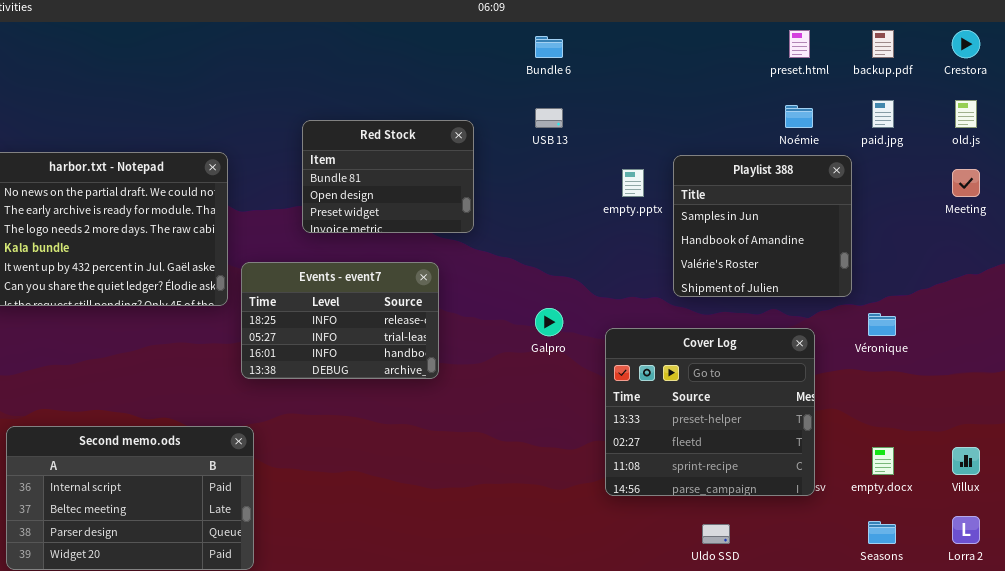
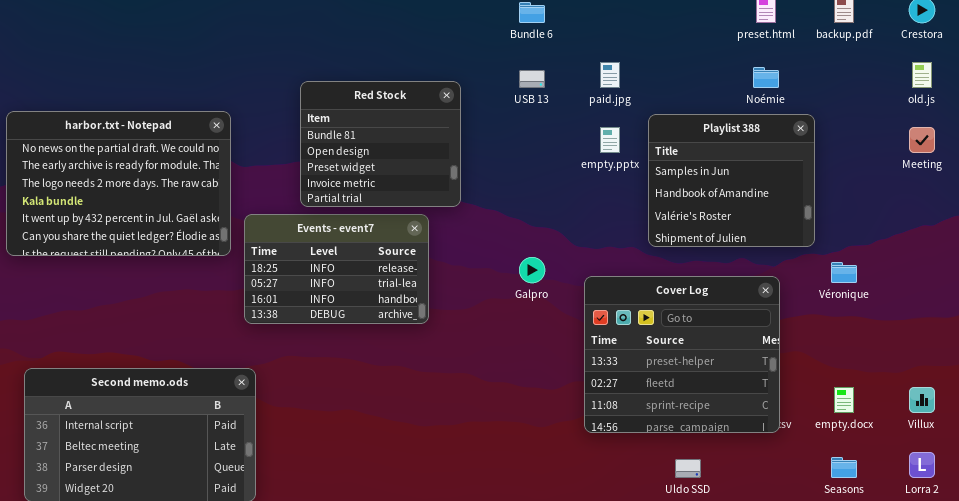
paid.jpg: [872,100,894,128] -> [600,62,620,88], moved
Red Stock: [302,120,474,233] -> [300,81,461,207], resized

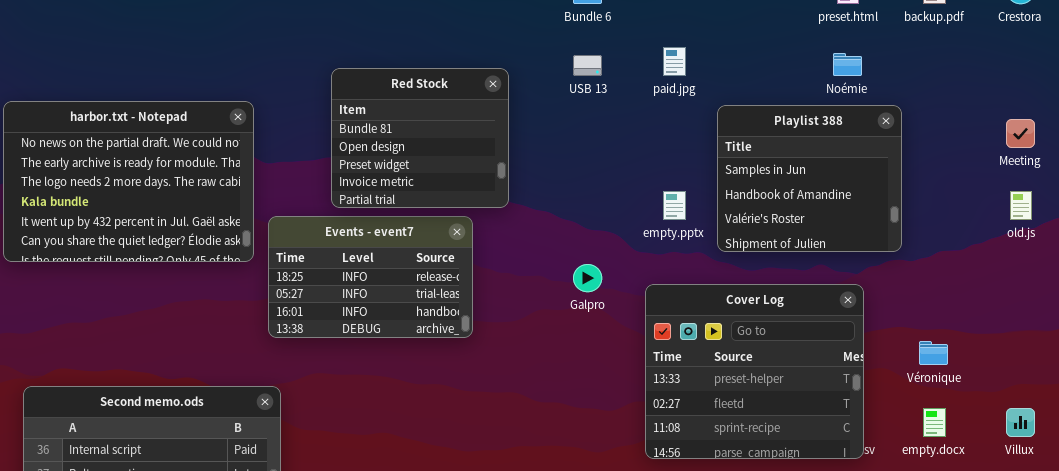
old.js: [912,62,932,88] -> [1010,191,1032,220], moved
empty.pptx: [600,127,620,153] -> [663,191,686,220], moved
Véronique: [831,262,857,283] -> [919,341,948,365], moved

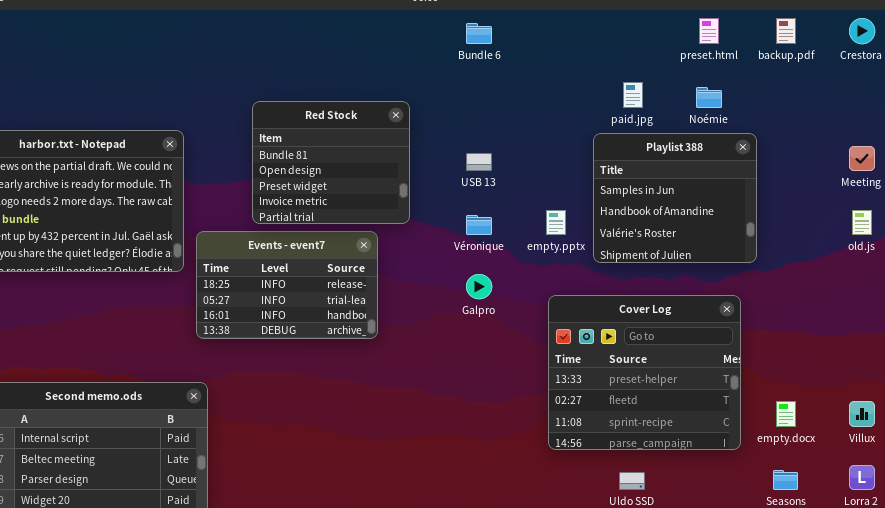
paid.jpg: [663,47,686,76] -> [623,82,643,108], moved
USB 13: [573,55,602,76] -> [466,153,492,171], moved
Cover Log: [645,284,864,459] -> [548,295,741,450], moved
Véronique: [919,341,948,365] -> [466,215,492,235], moved

